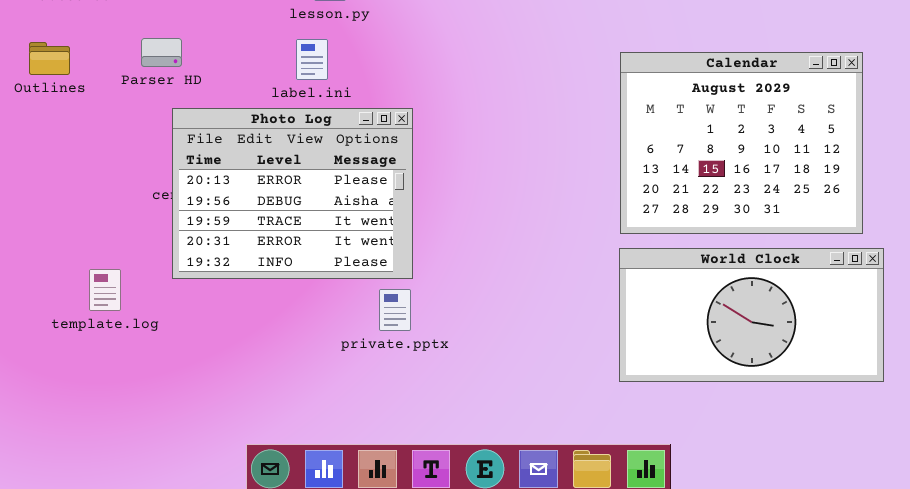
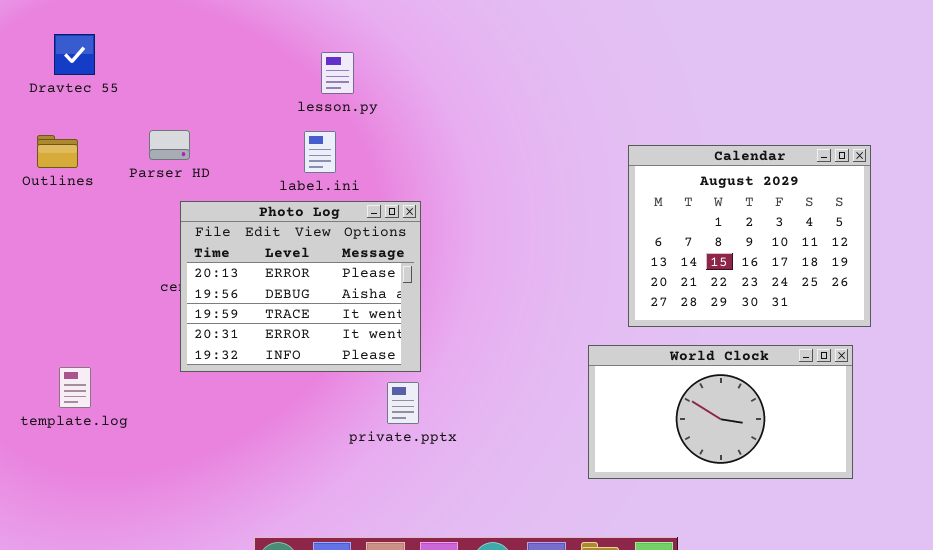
World Clock: [619,248,884,382] -> [588,345,853,479], moved
template.log: [89,269,121,311] -> [59,367,91,408], moved

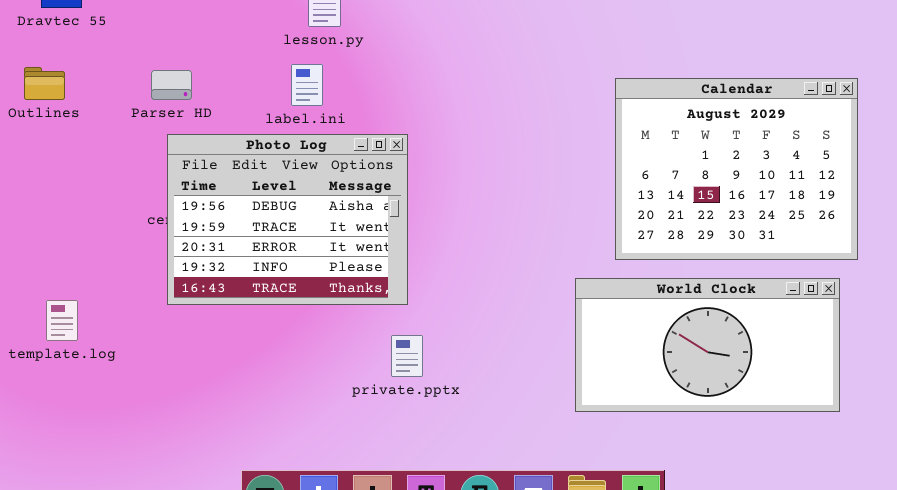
Parser HD: [149,130,190,160] -> [151,70,192,100], moved
Photo Log: [180,201,421,372] -> [167,134,408,305], scrolled down 1 row
private.pptx: [387,382,419,424] -> [391,335,423,377], moved

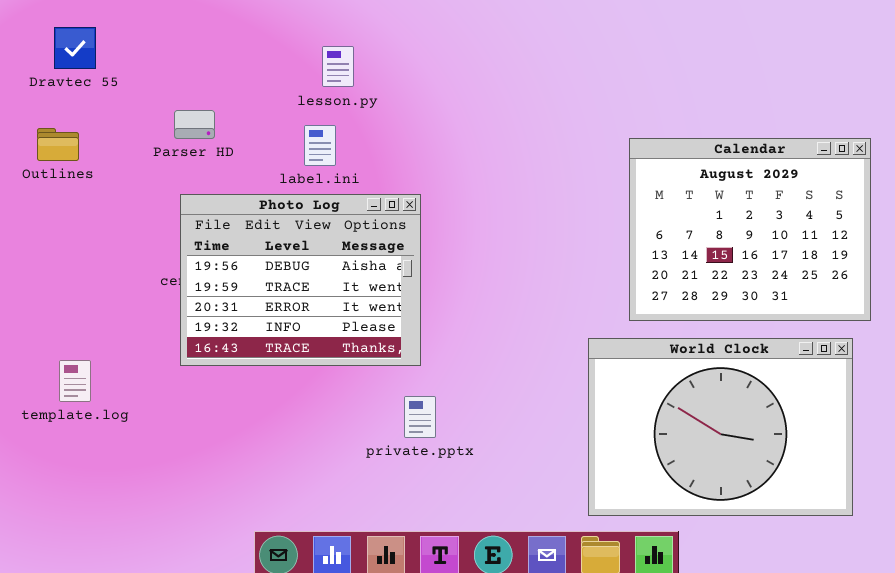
Parser HD: [151,70,192,100] -> [174,110,215,139], moved
World Clock: [575,278,840,412] -> [588,338,853,516], resized

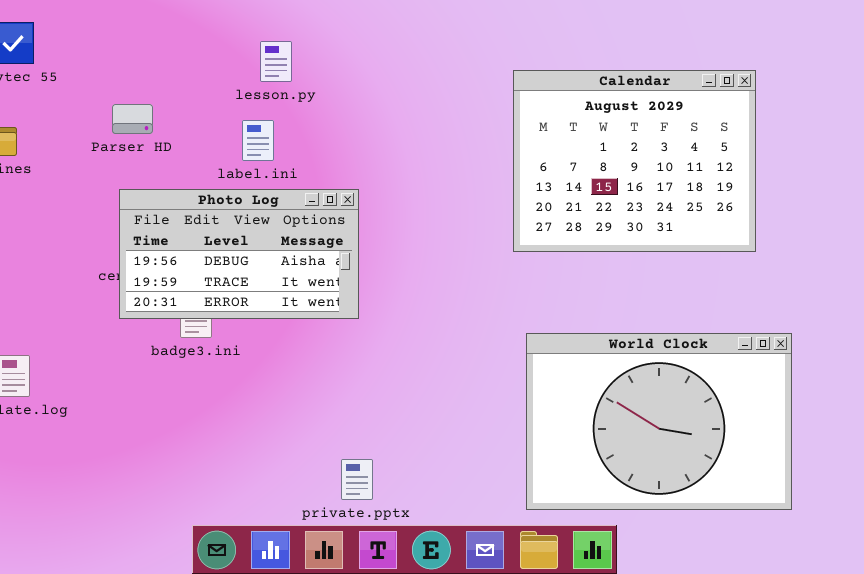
Calendar: [629,138,871,321] -> [513,70,756,252], moved
Photo Log: [180,194,421,366] -> [119,189,359,319], resized
private.pptx: [404,396,436,438] -> [341,459,373,500], moved

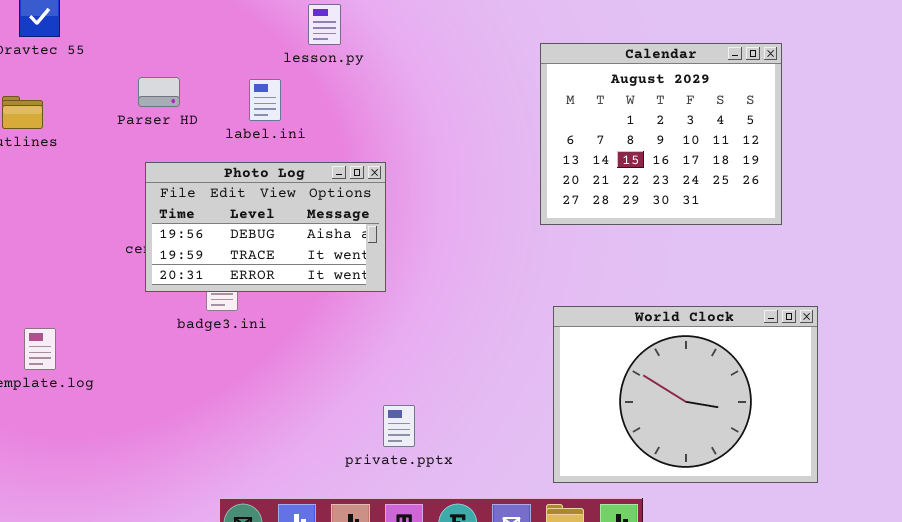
lesson.py: [260,41,292,82] -> [308,4,341,45], moved
label.ini: [242,120,274,161] -> [249,79,281,121], moved
private.pptx: [341,459,373,500] -> [383,405,415,447], moved

